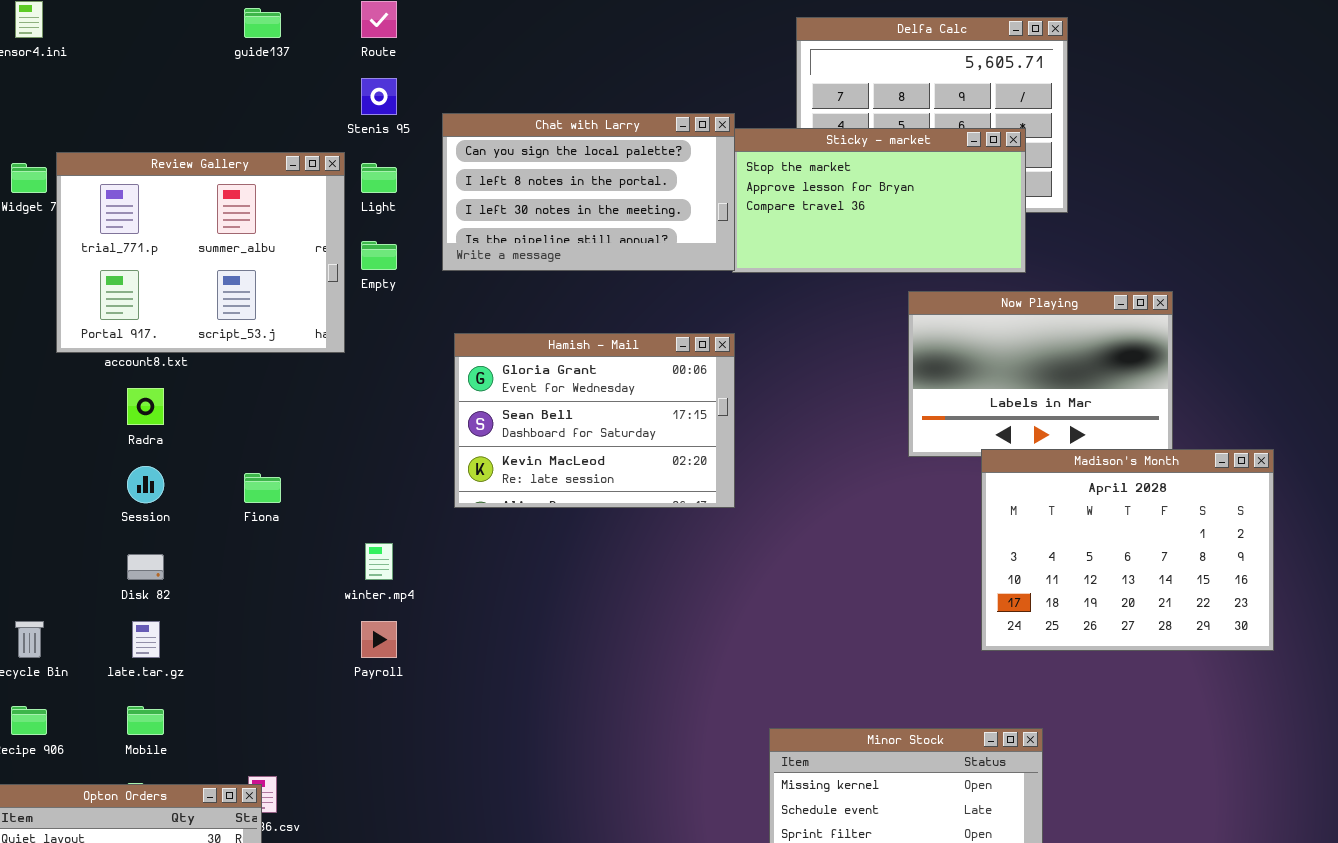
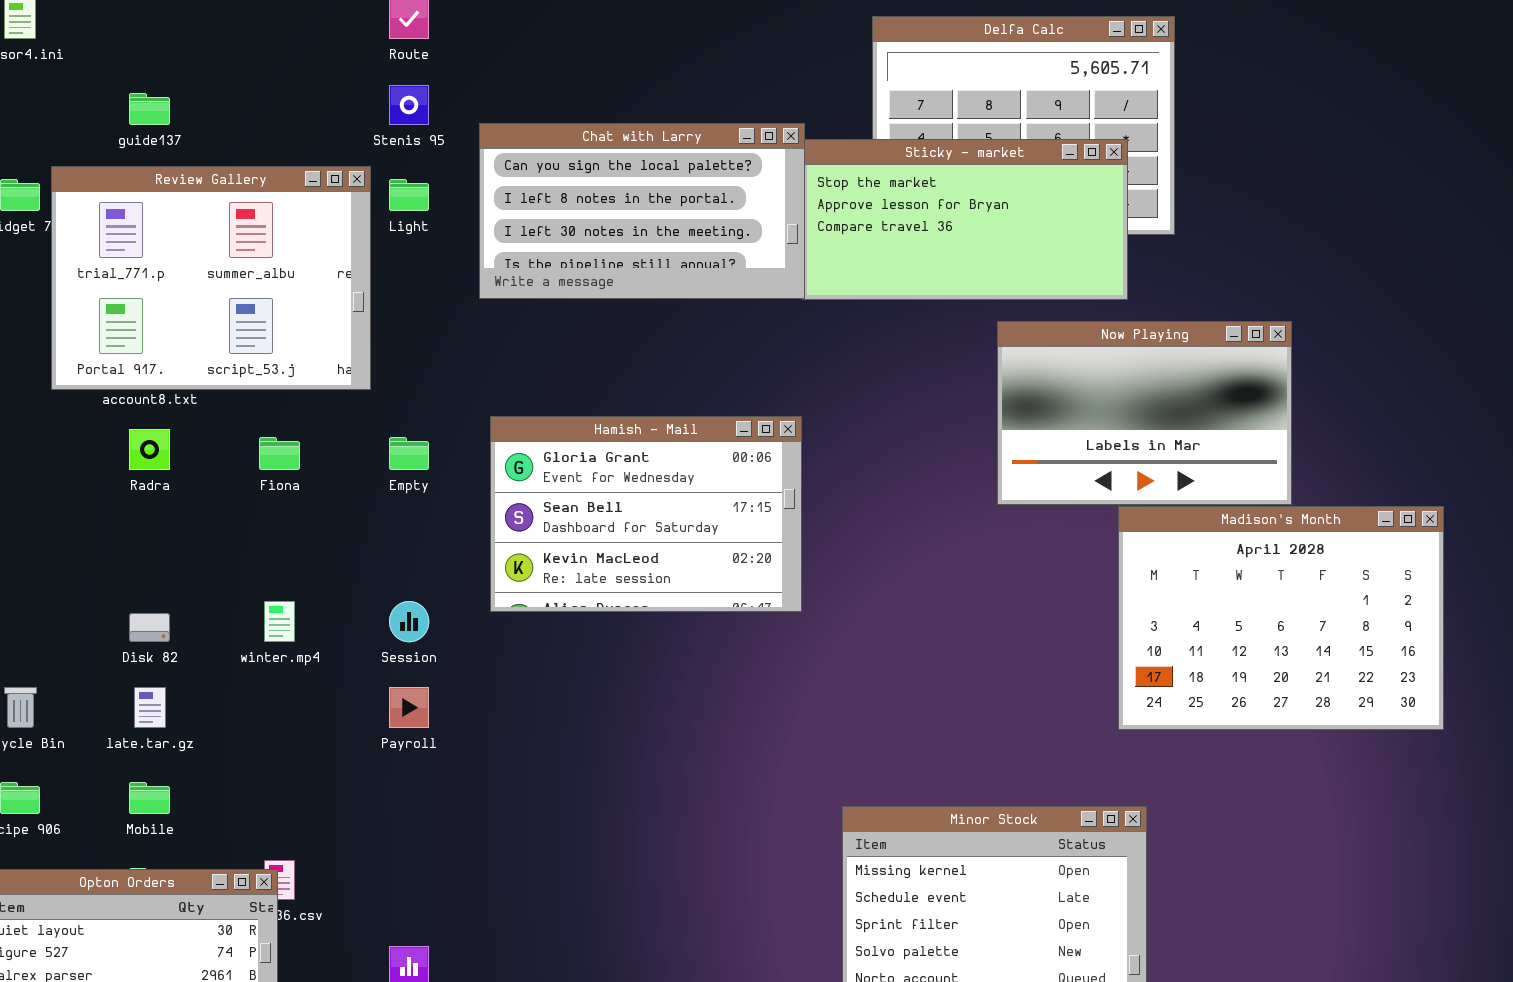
guide137: [244,8,281,38] -> [129,93,170,125], moved
Empty: [361,241,397,270] -> [389,437,429,470], moved
Hamish - Mail: [454,333,735,508] -> [490,416,802,612], moved
Madison's Month: [981,449,1274,651] -> [1118,506,1444,730], moved
Session: [127,466,164,503] -> [389,601,429,642], moved
Fiona: [244,473,281,503] -> [259,437,300,470], moved
winter.mp4: [365,543,393,580] -> [264,601,295,642], moved

